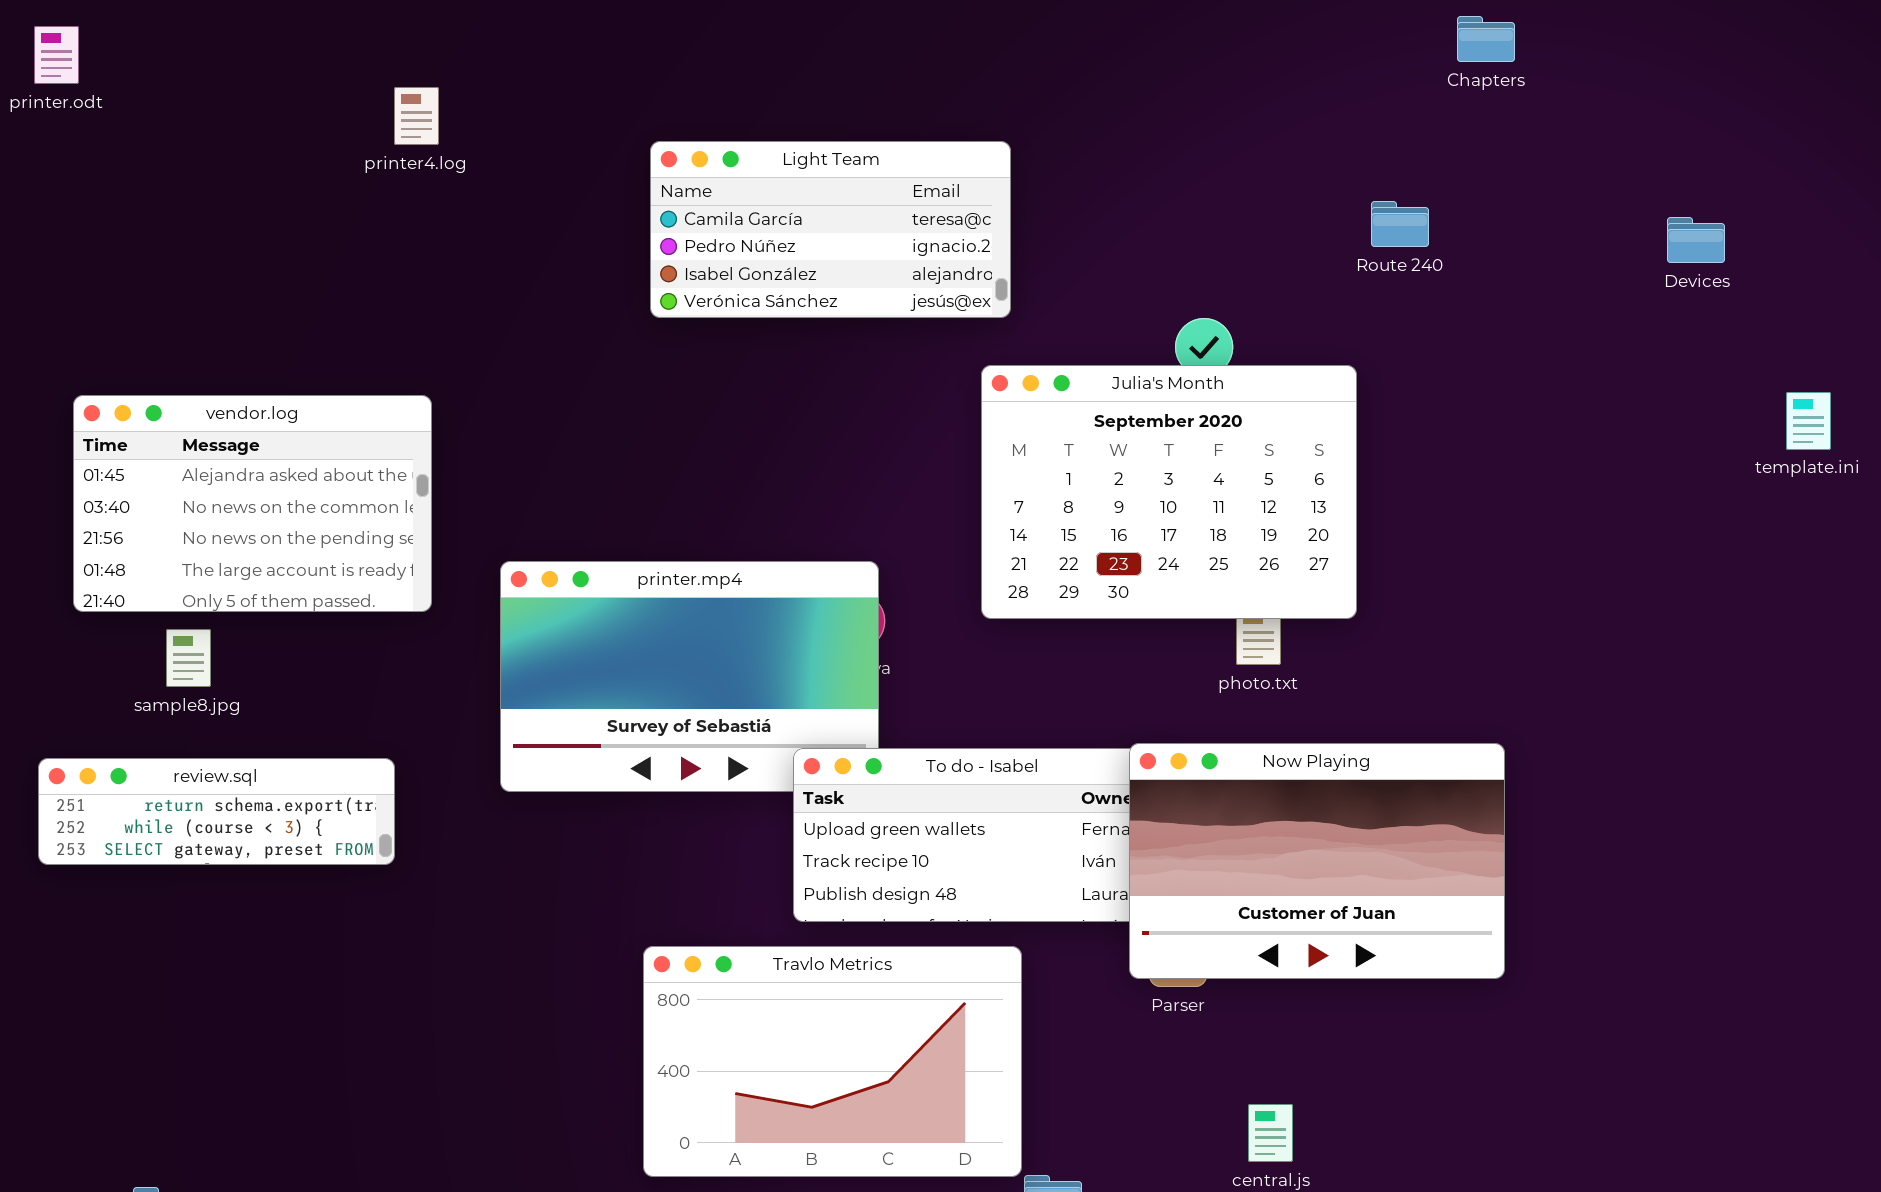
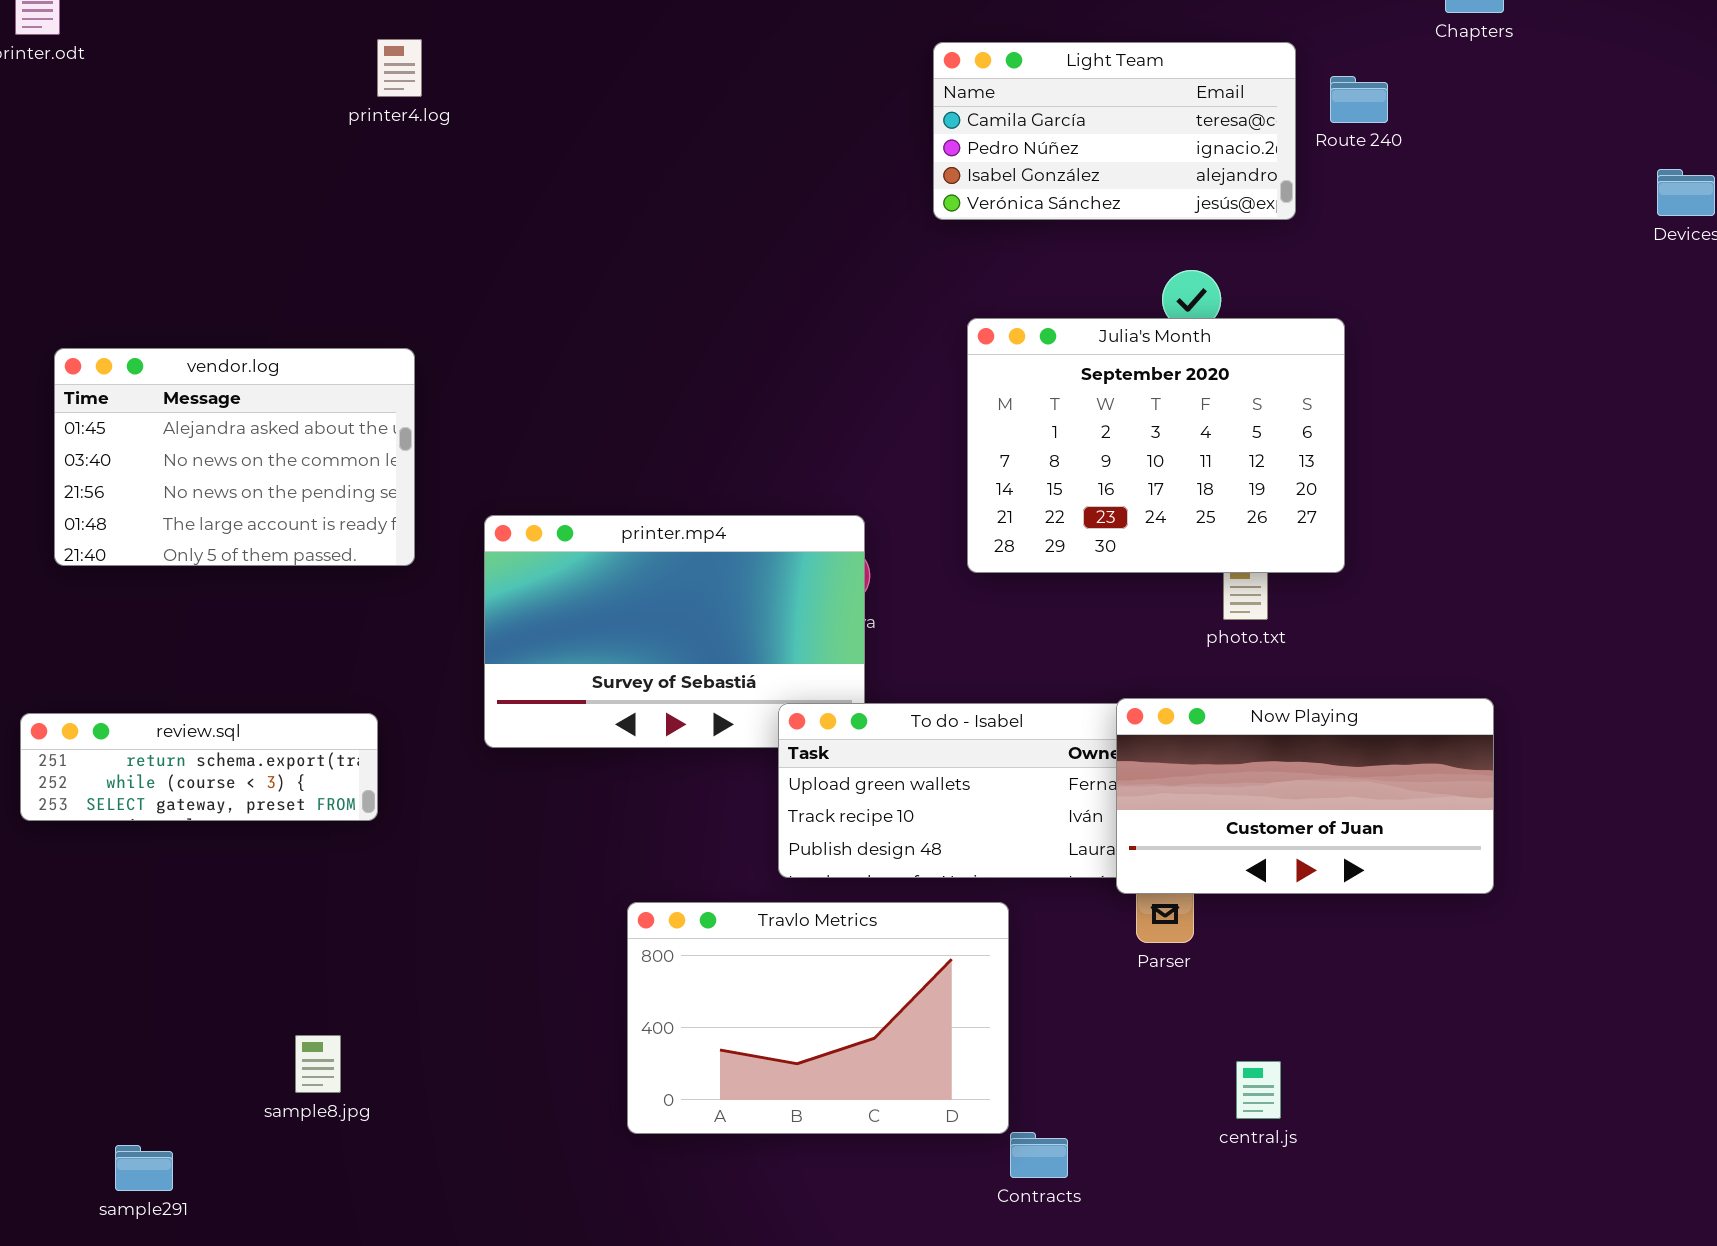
Light Team: [650,141,1011,318] -> [933,42,1296,220], moved
Route 240: [1371,201,1429,247] -> [1330,76,1388,123], moved
sample8.jpg: [166,629,211,687] -> [295,1035,341,1093], moved
Now Playing: [1129,743,1505,979] -> [1116,698,1494,894], resized

